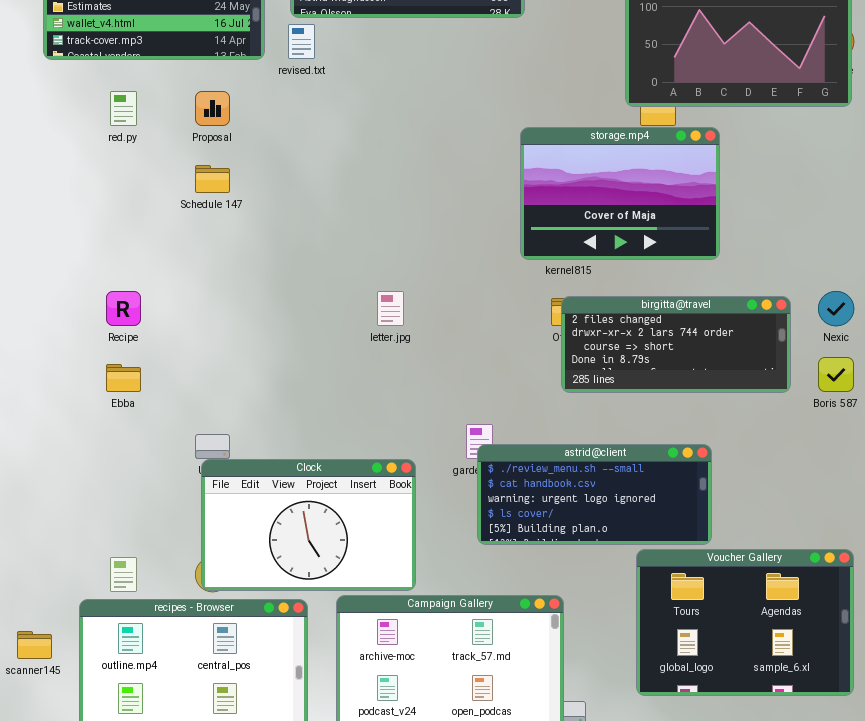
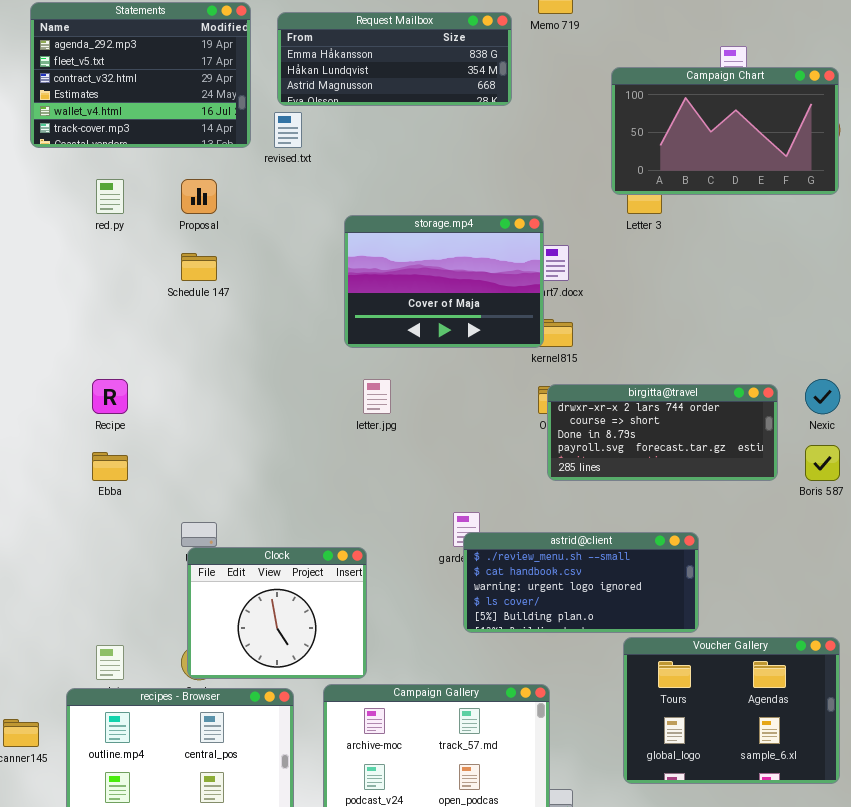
storage.mp4: [520,127,720,260] -> [344,215,544,348], moved
birgitta@travel: [561,296,791,393] -> [547,384,778,481], scrolled down 1 row
Clock: [201,459,416,591] -> [187,547,367,679], resized

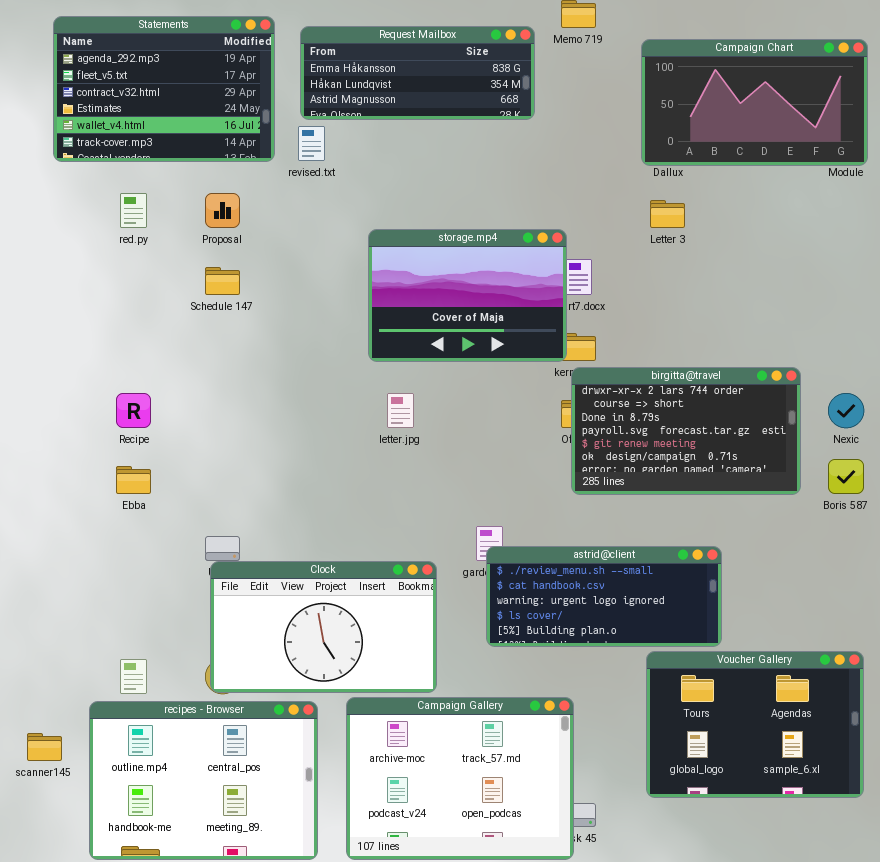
Campaign Chart: [611,67,839,195] -> [641,39,868,166], moved
birgitta@travel: [547,384,778,481] -> [571,367,801,495], resized
Clock: [187,547,367,679] -> [210,561,437,693], resized

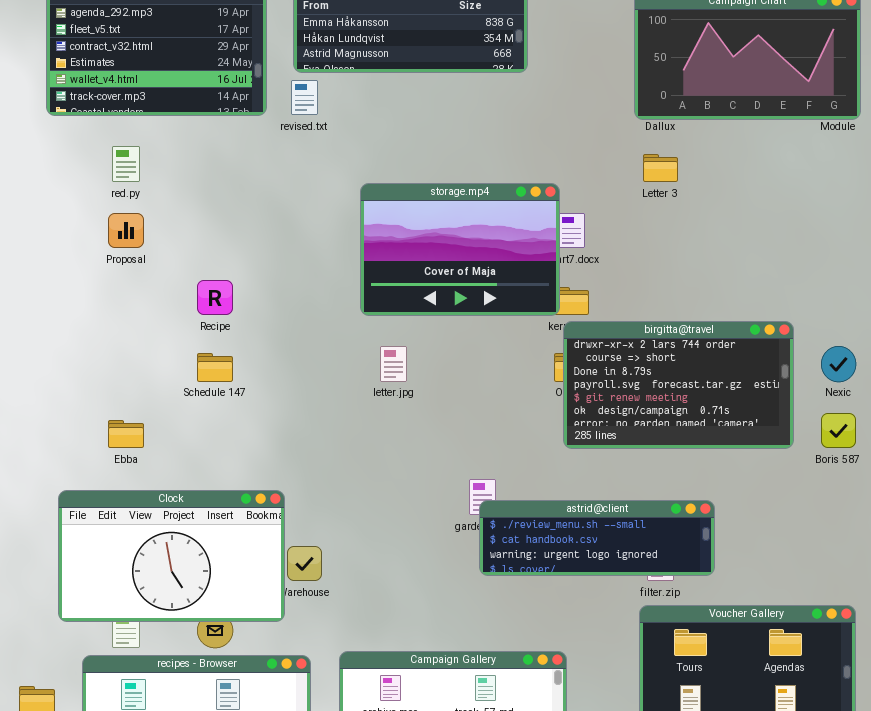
Proposal: [205,193,240,228] -> [108,213,144,248], moved
Schedule 147: [205,267,240,295] -> [197,353,233,382], moved
Recipe: [116,393,151,428] -> [197,280,233,315], moved
astrid@client: [486,546,722,647] -> [479,500,715,576], resized
Clock: [210,561,437,693] -> [58,490,285,622], moved

